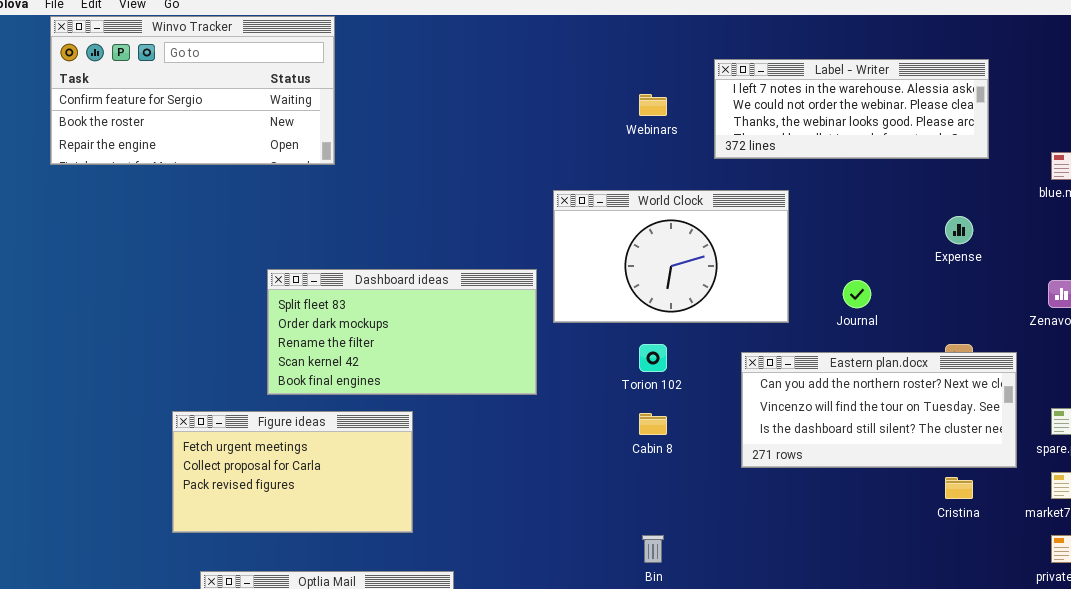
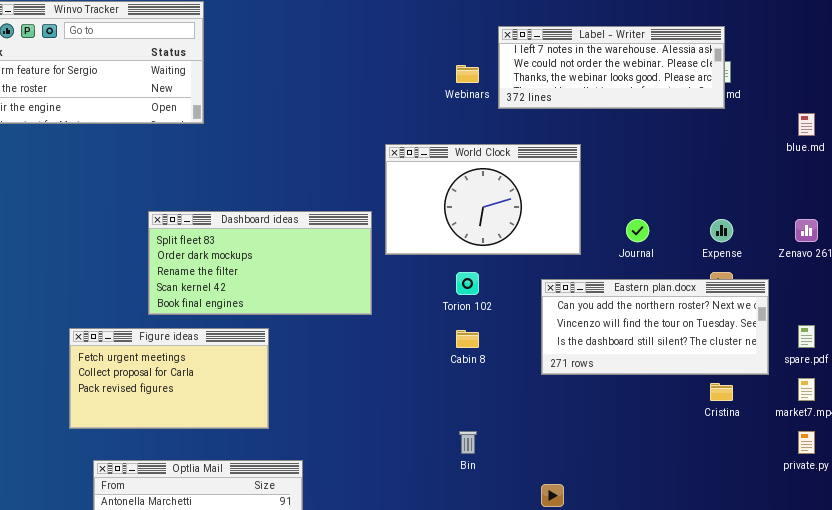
Label - Writer: [714,59,989,159] -> [498,26,725,109], moved
Expense: [945,216,973,244] -> [710,219,733,242], moved

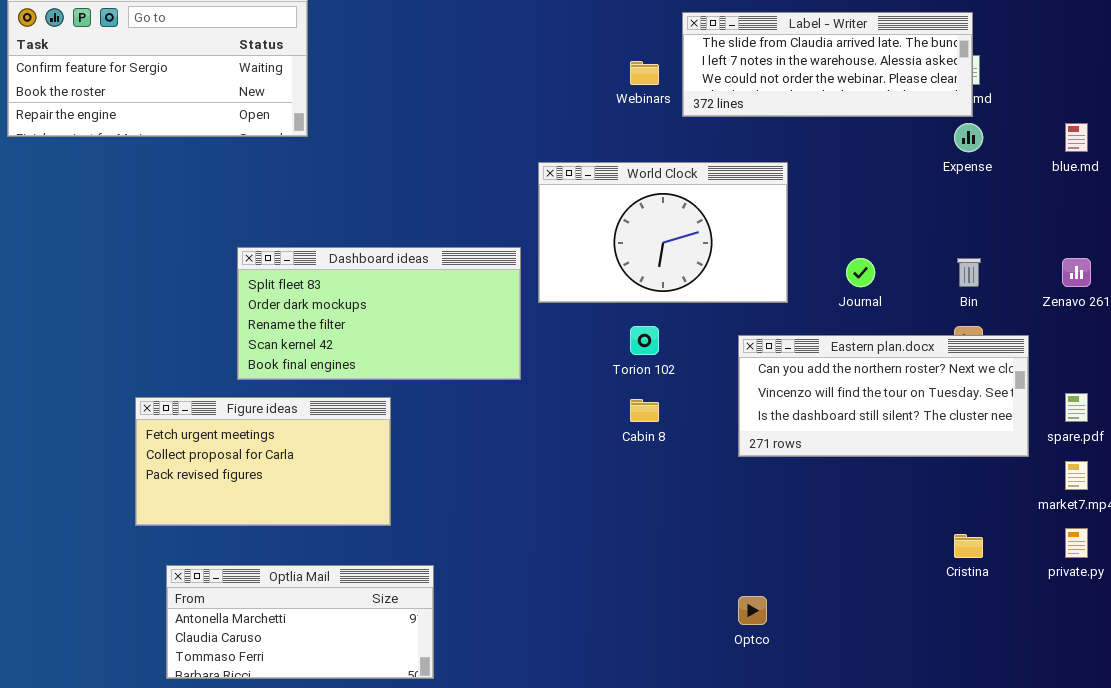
Label - Writer: [498,26,725,109] -> [682,12,973,117], scrolled up 1 row
Expense: [710,219,733,242] -> [954,123,983,152], moved
Cristina: [710,383,733,401] -> [954,534,983,558], moved
Bin: [459,431,477,454] -> [957,258,981,287], moved

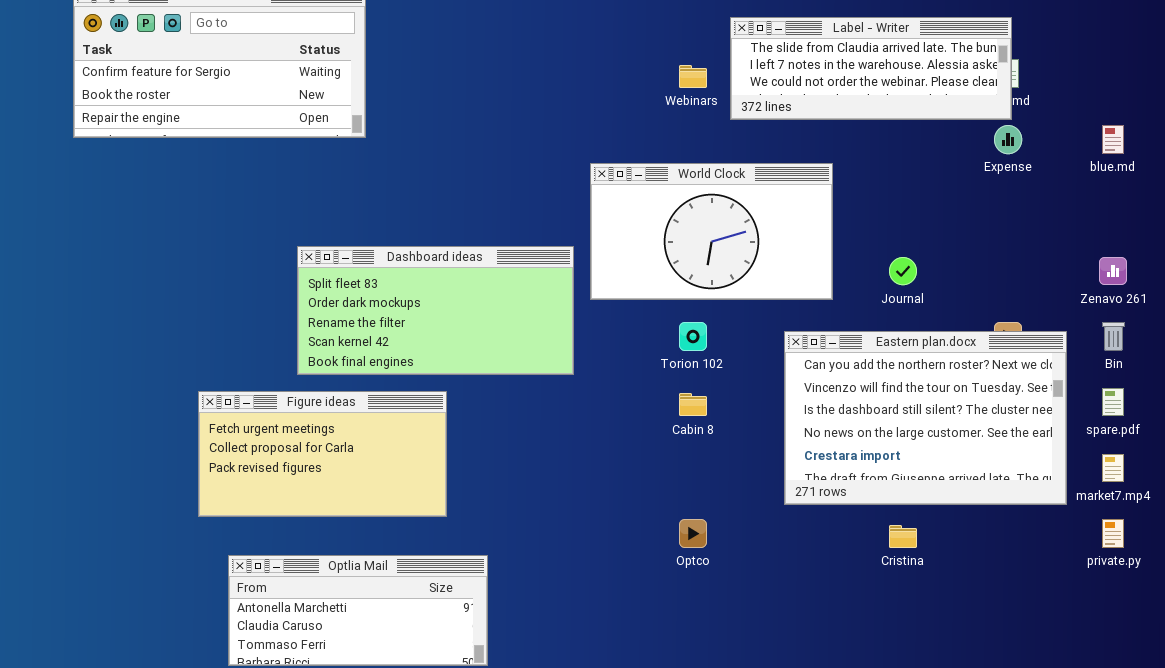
Bin: [957,258,981,287] -> [1102,322,1125,351], moved
Eastern plan.docx: [738,335,1029,457] -> [784,331,1067,505], resized
Cristina: [954,534,983,558] -> [889,525,917,548], moved
Optco: [738,596,767,625] -> [679,519,707,548], moved

